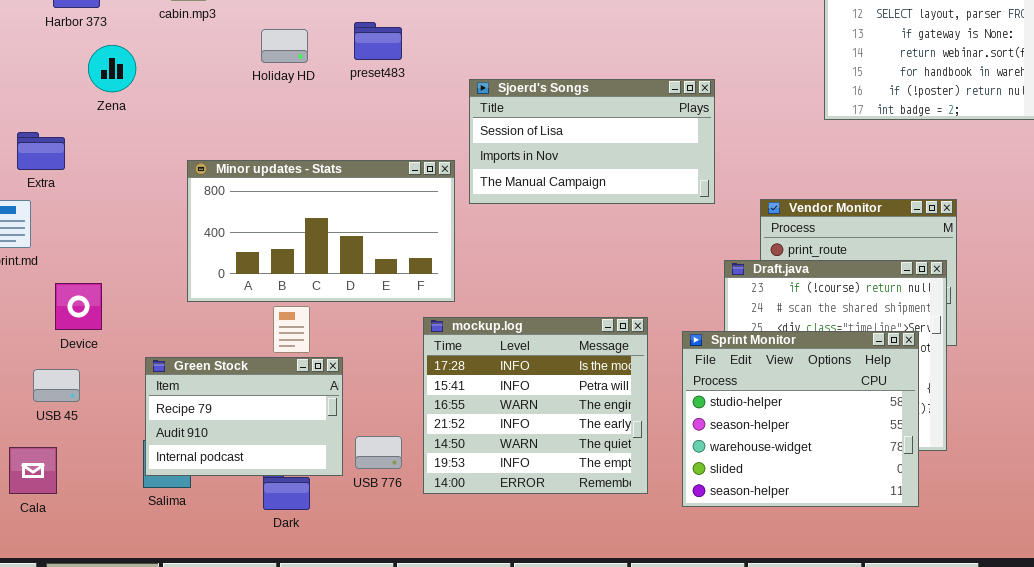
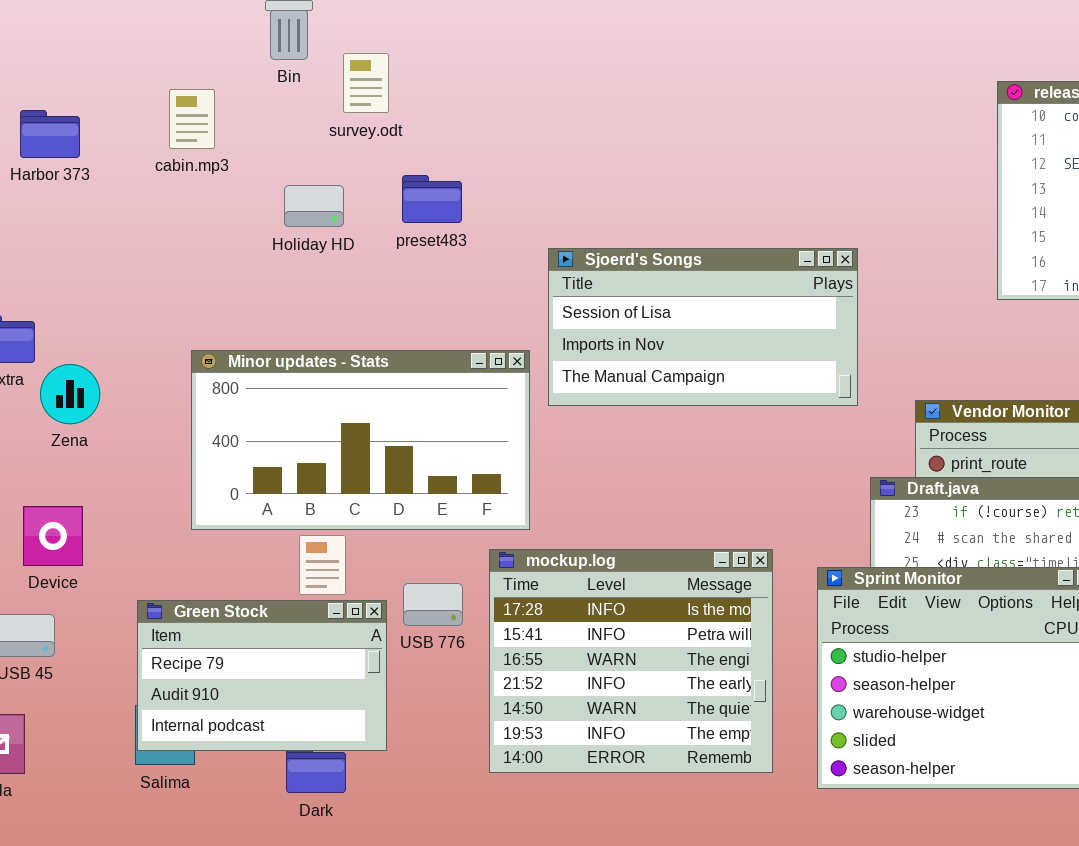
Zena: [88,45,136,92] -> [40,364,100,424], moved
USB 776: [355,436,402,469] -> [403,583,463,626], moved

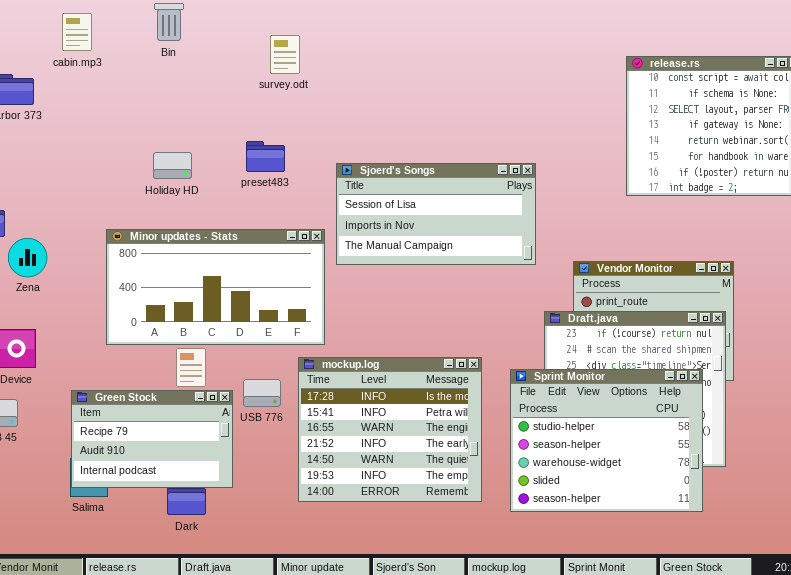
survey.odt: [343,53,389,113] -> [270,35,300,74], moved
cabin.mp3: [169,89,215,149] -> [62,13,92,51], moved
preset483: [402,175,462,223] -> [246,141,285,172], moved
Holiday HD: [284,185,344,227] -> [153,152,192,179], moved

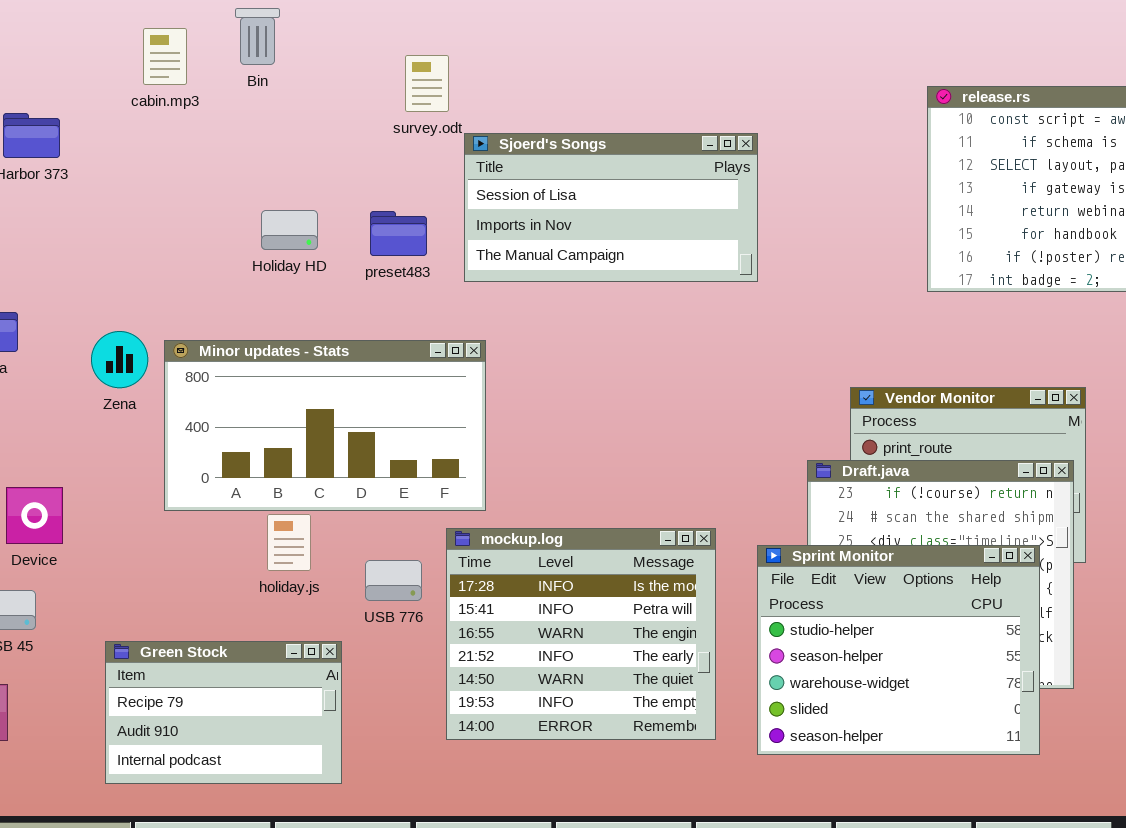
cabin.mp3: [62,13,92,51] -> [143,28,187,85], moved
Holiday HD: [153,152,192,179] -> [261,210,318,250], moved
Sjoerd's Songs: [336,163,536,265] -> [464,133,758,282], moved
Zena: [8,238,47,277] -> [91,331,148,388], moved
Green Stock: [71,390,233,488] -> [105,641,342,784], moved

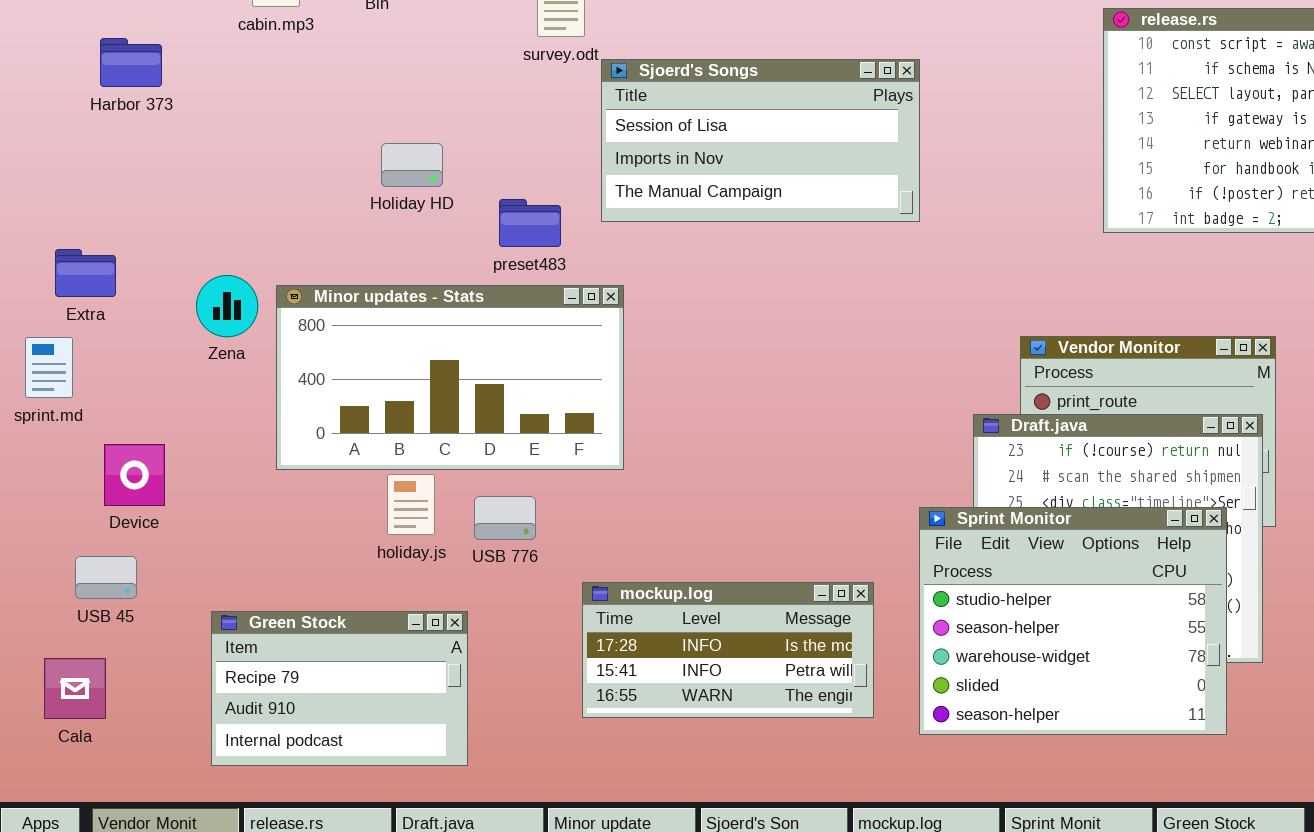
preset483: [370,211,427,256] -> [499,199,561,247], moved
mockup.log: [446,528,716,740] -> [582,582,874,718], resized
USB 776: [365,560,422,601] -> [474,496,536,540], moved

